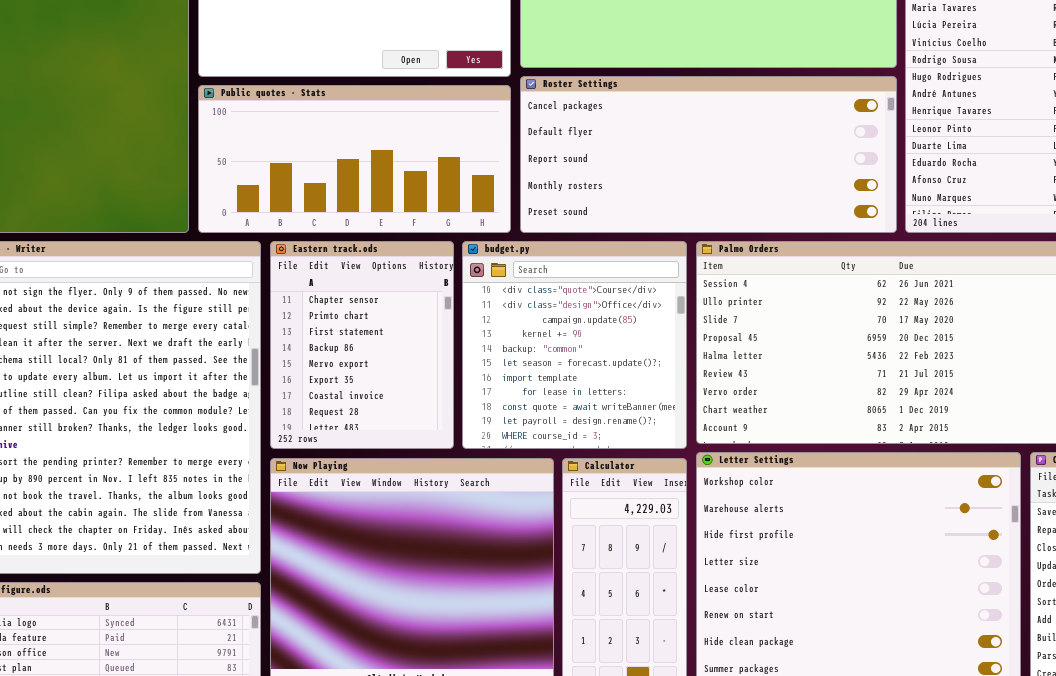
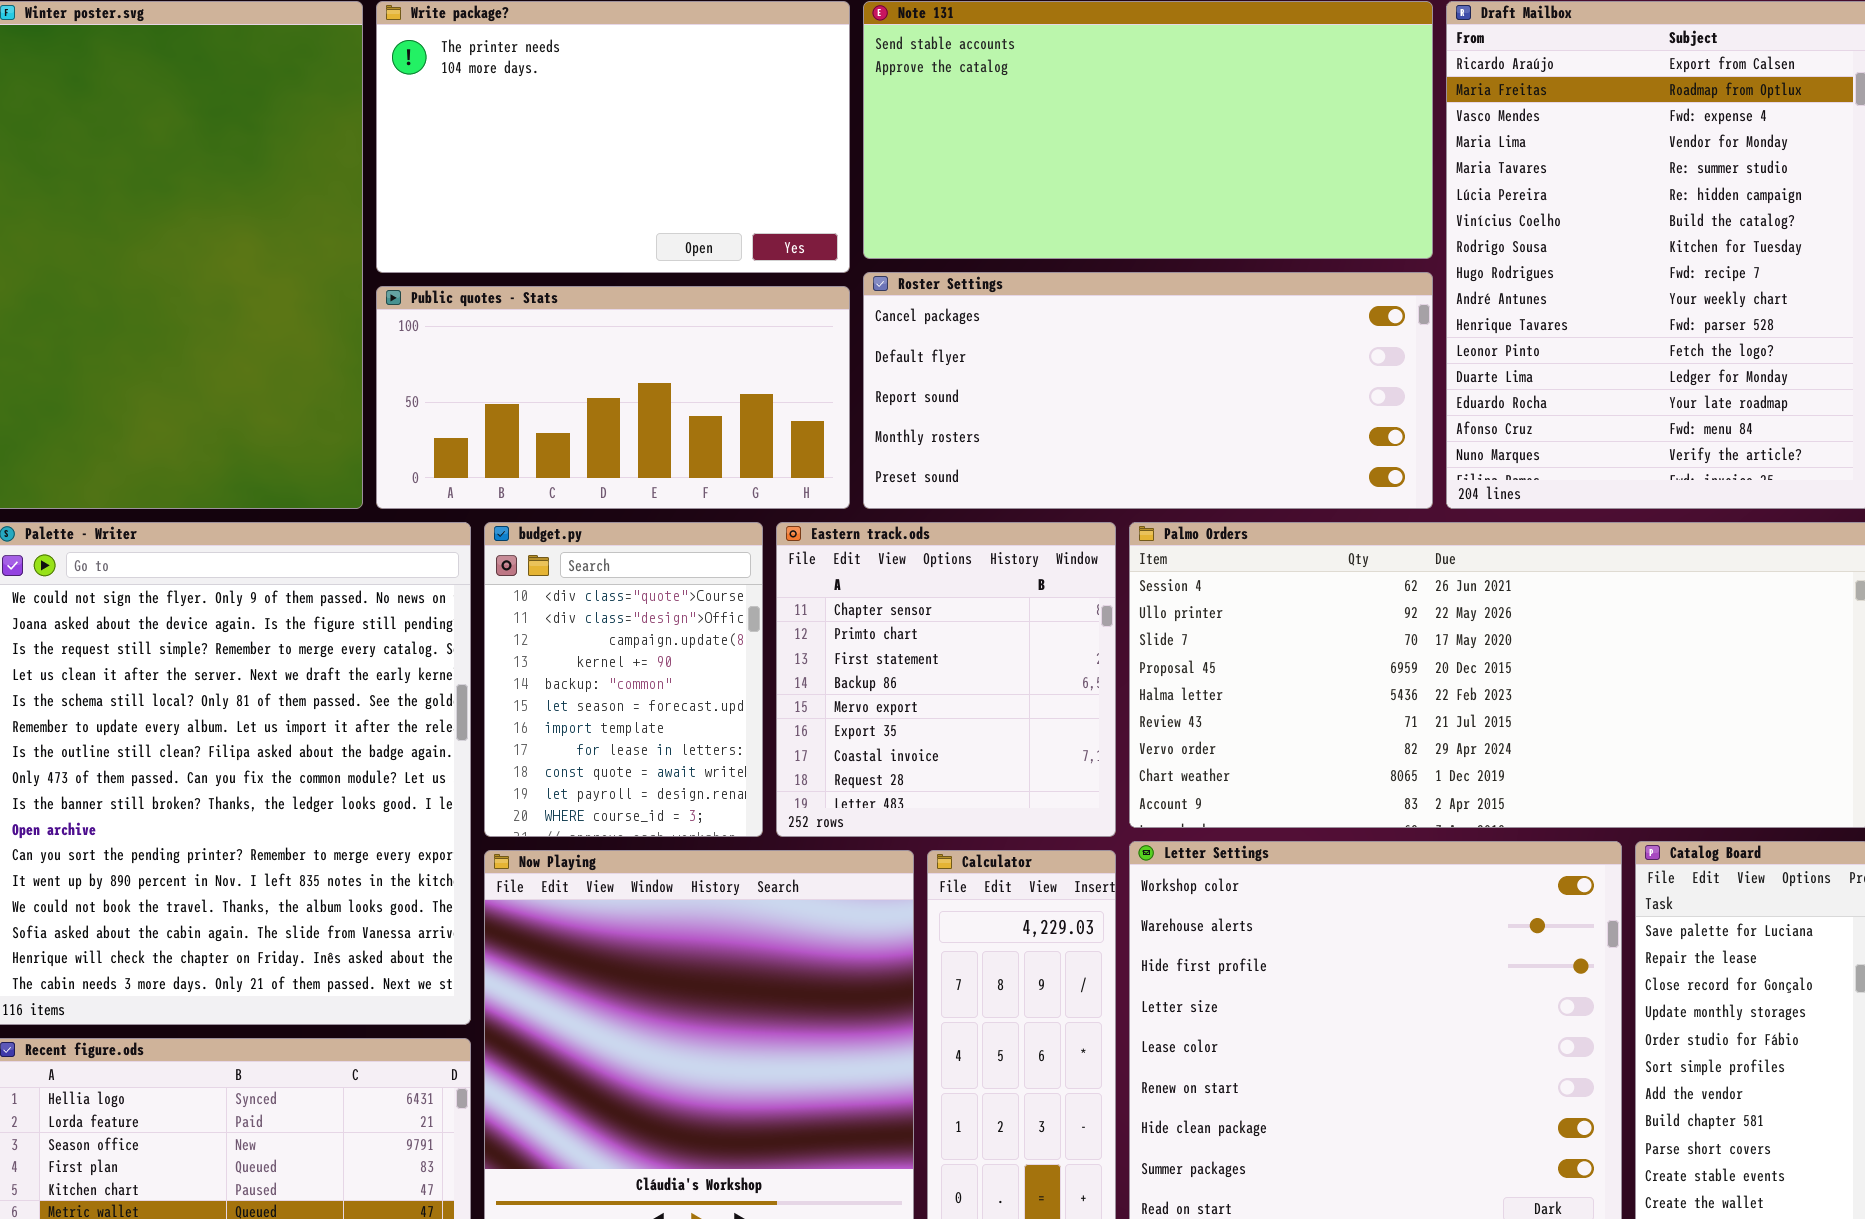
Eastern track.ods: [270,241,454,449] -> [776,522,1116,837], moved, resized
budget.py: [462,241,687,449] -> [484,522,763,837], moved, resized

